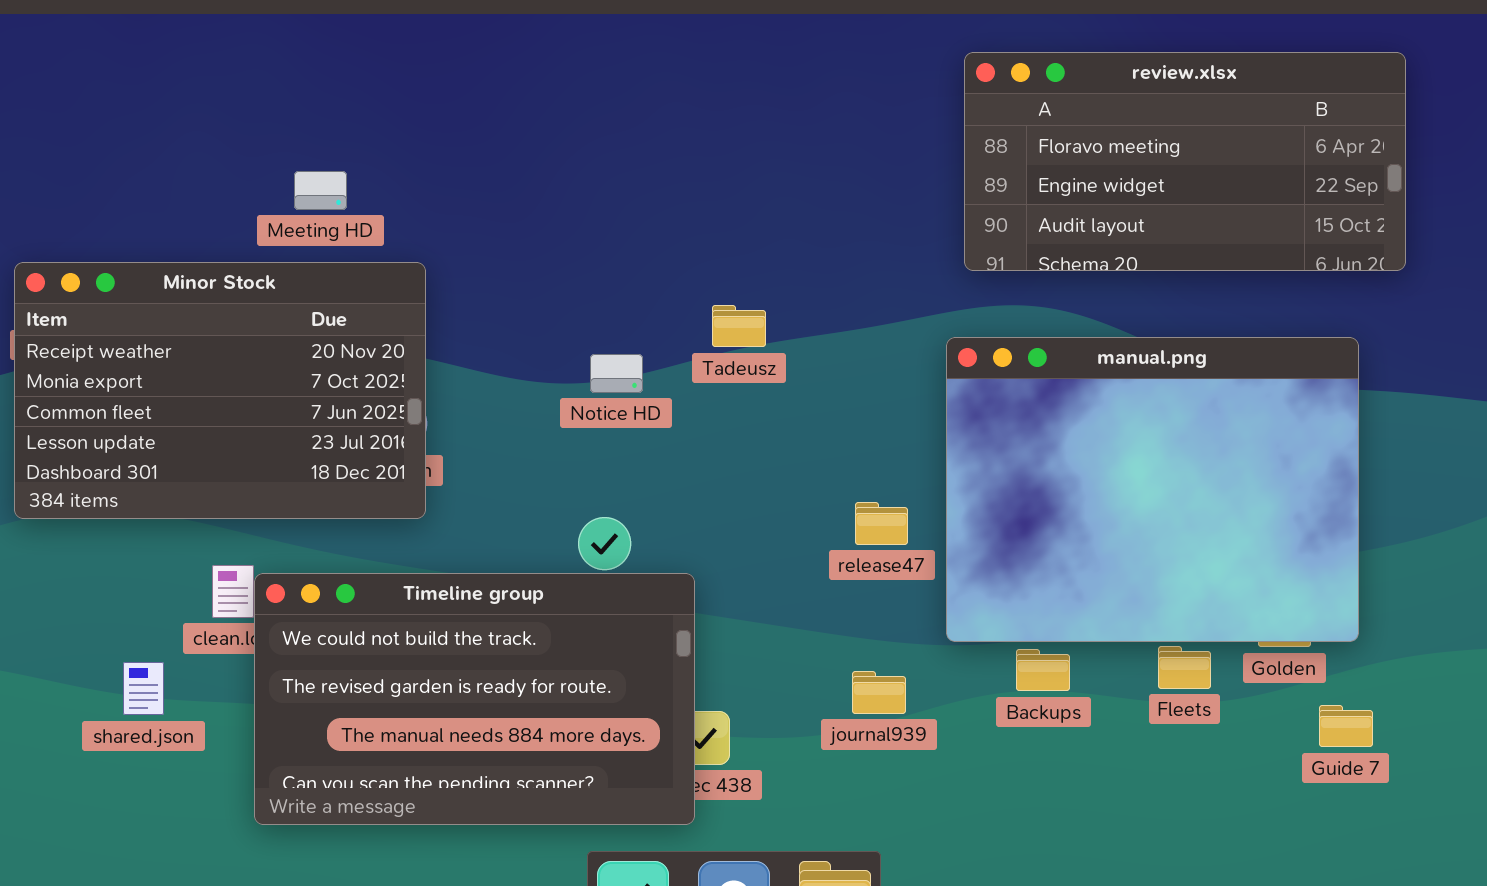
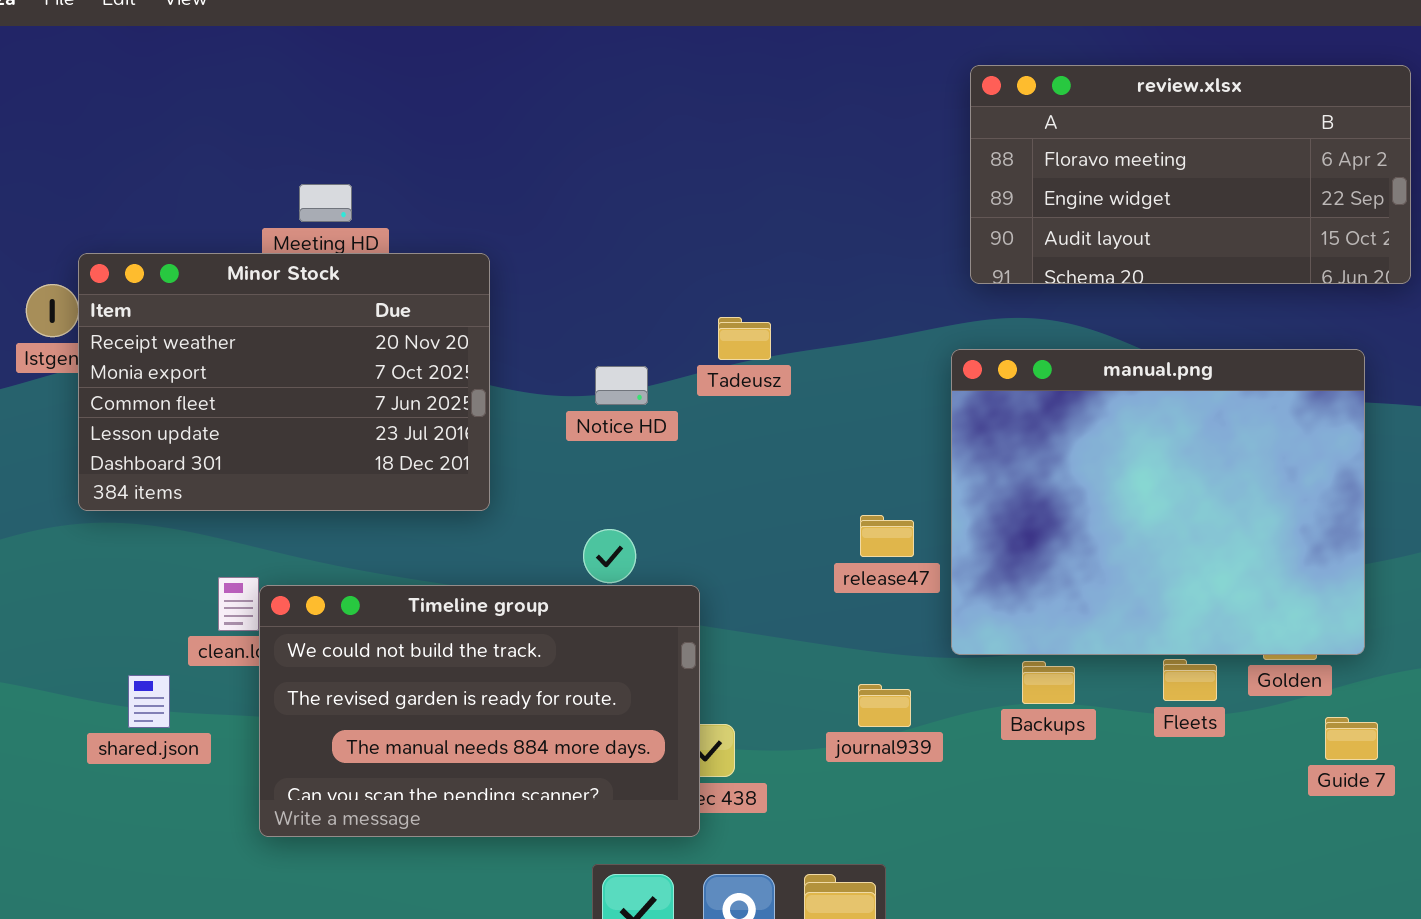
Minor Stock: [14,262,426,519] -> [78,253,490,511], moved

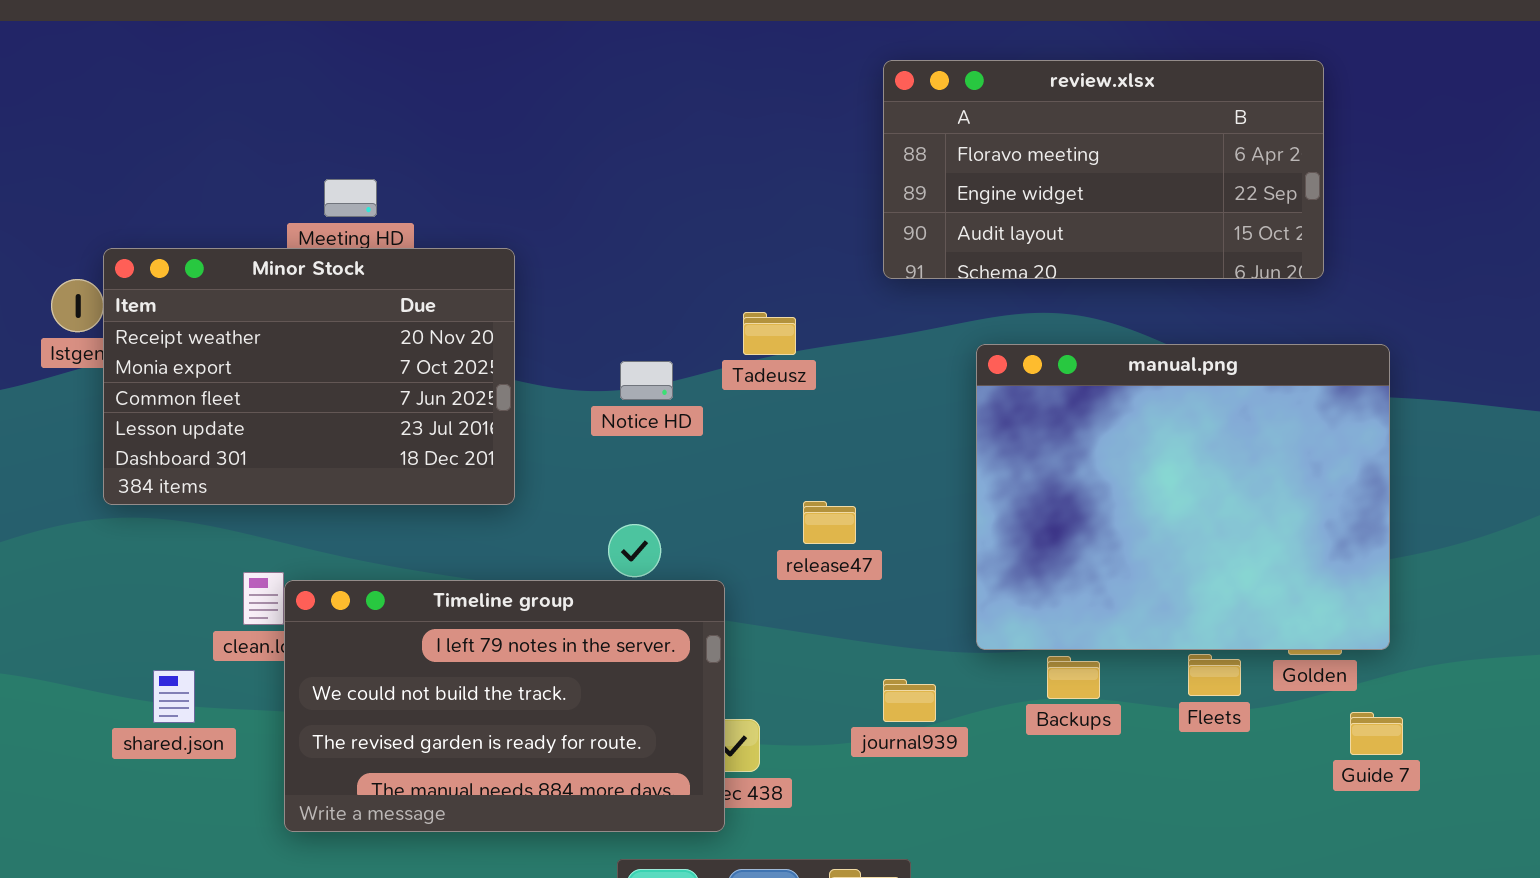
review.xlsx: [970,65,1411,284] -> [883,60,1324,279], moved
release47: [860,515,914,557] -> [803,501,856,544], moved
Timeline group: [259,585,700,837] -> [284,580,725,832], scrolled up 1 row

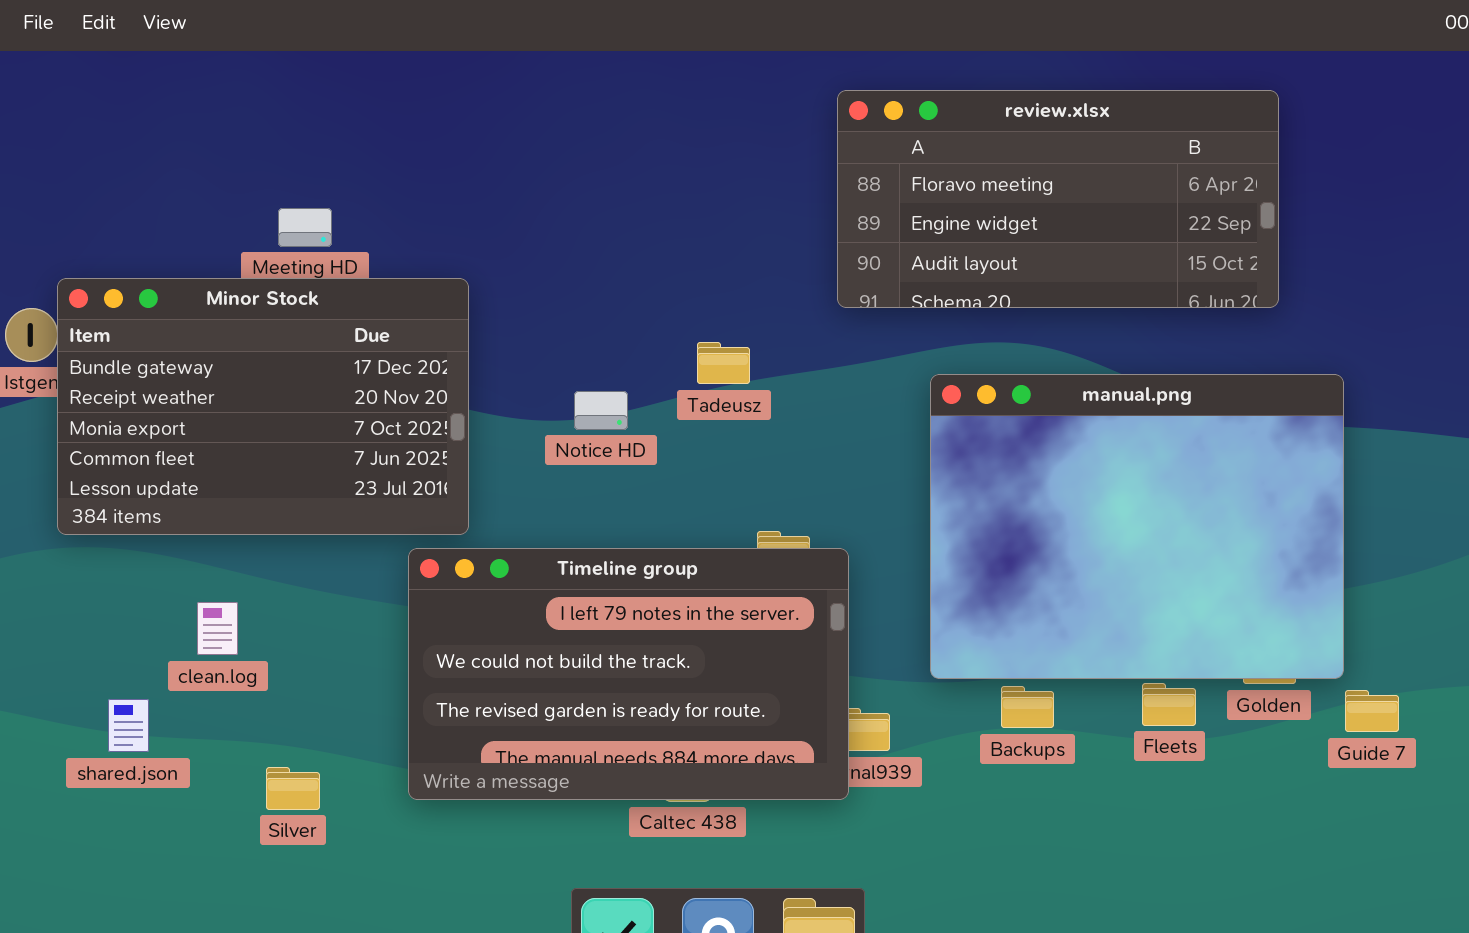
Minor Stock: [103,248,515,505] -> [57,278,469,535], scrolled up 1 row
Timeline group: [284,580,725,832] -> [408,548,849,800], moved
Guide 7: [1350,712,1403,755] -> [1345,690,1399,732], moved

